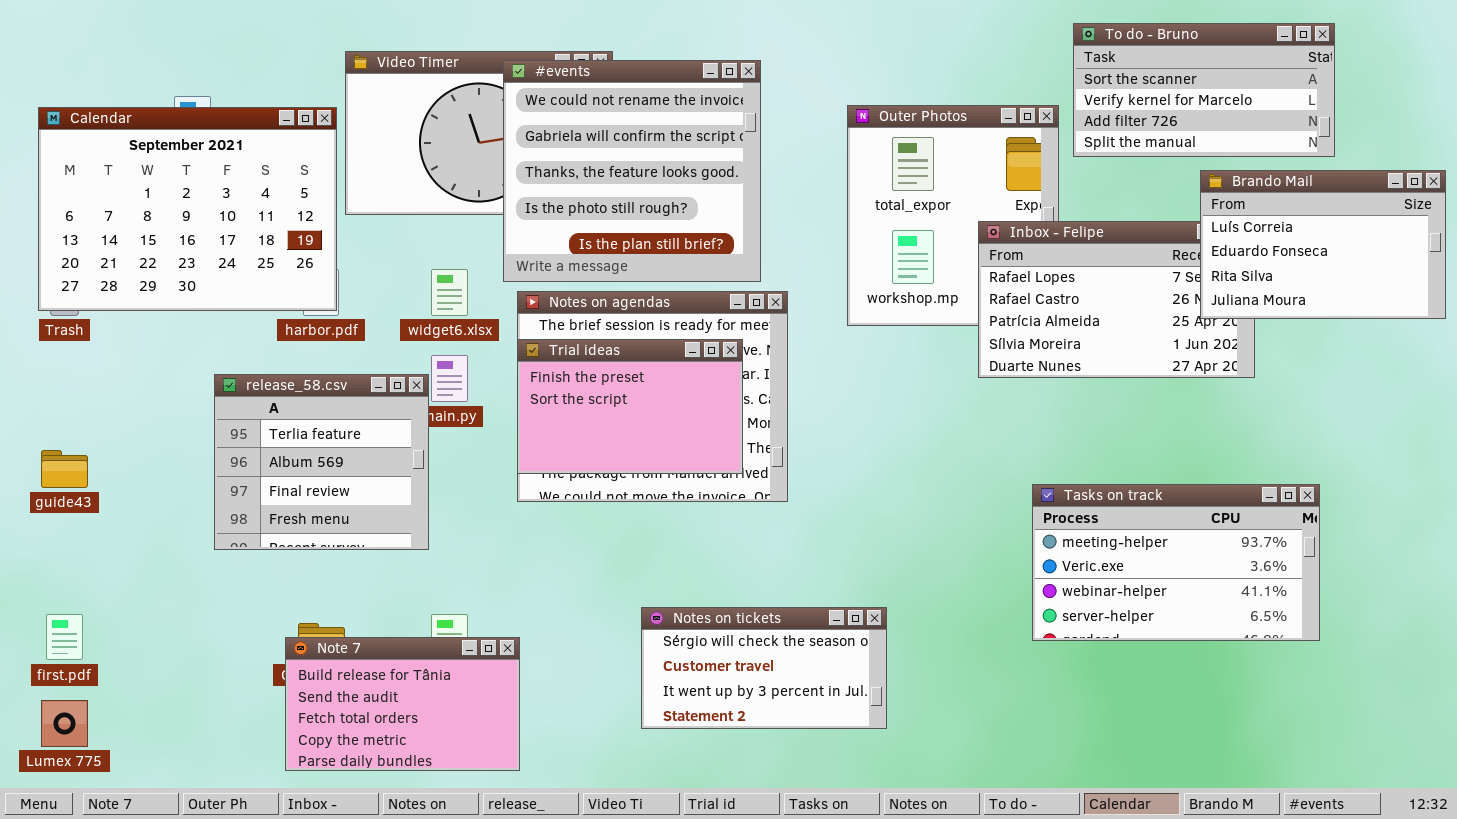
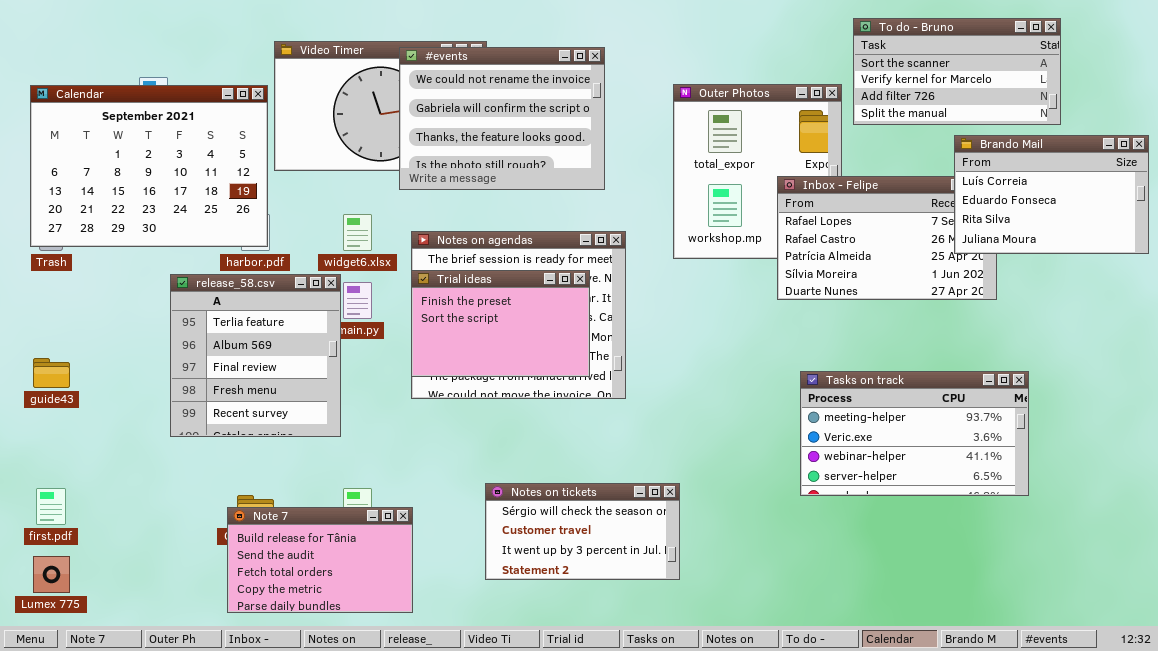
#events: [503,60,761,282] -> [399,47,605,190], resized
release_58.csv: [214,374,429,550] -> [170,274,341,437], resized
Tasks on track: [1032,484,1320,641] -> [800,371,1029,496], moved
Notes on tickets: [641,607,887,729] -> [485,483,680,580], moved

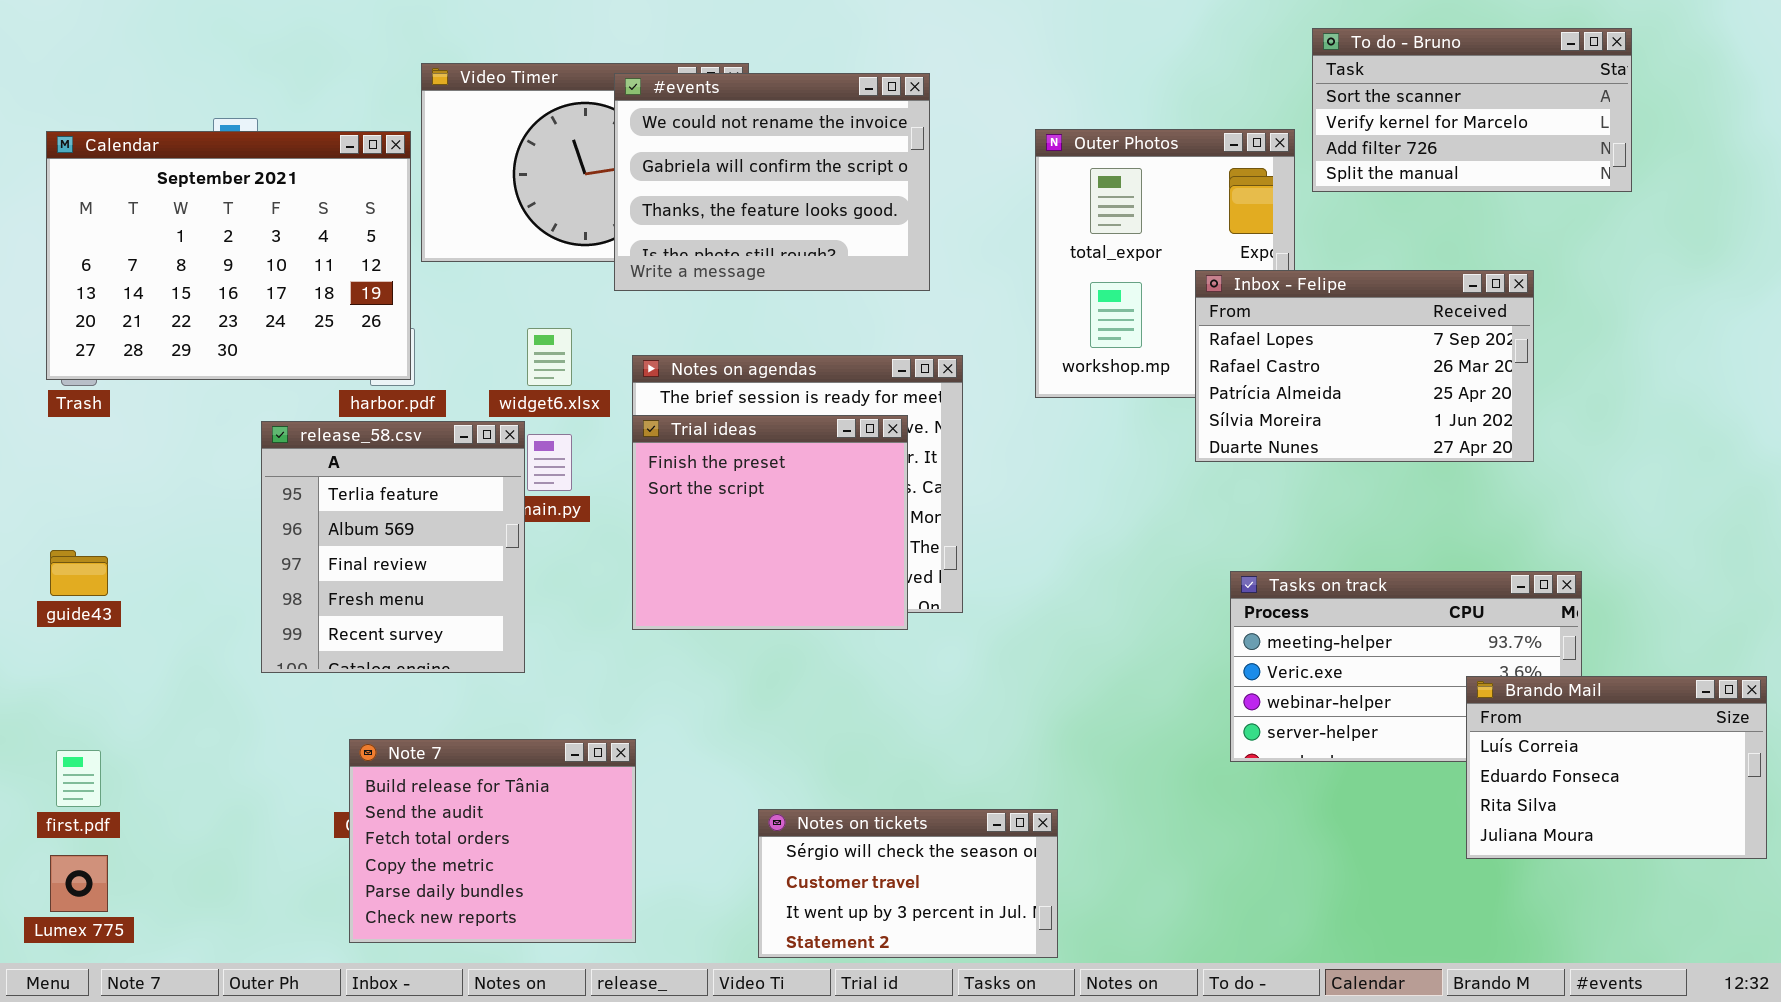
Brando Mail: [954,135,1149,254] -> [1466,676,1767,859], moved
Trial ideas: [411,270,590,377] -> [632,415,908,630], resized
Notes on tickets: [485,483,680,580] -> [758,809,1058,958], moved
Note 7: [227,507,413,613] -> [349,739,636,943], resized

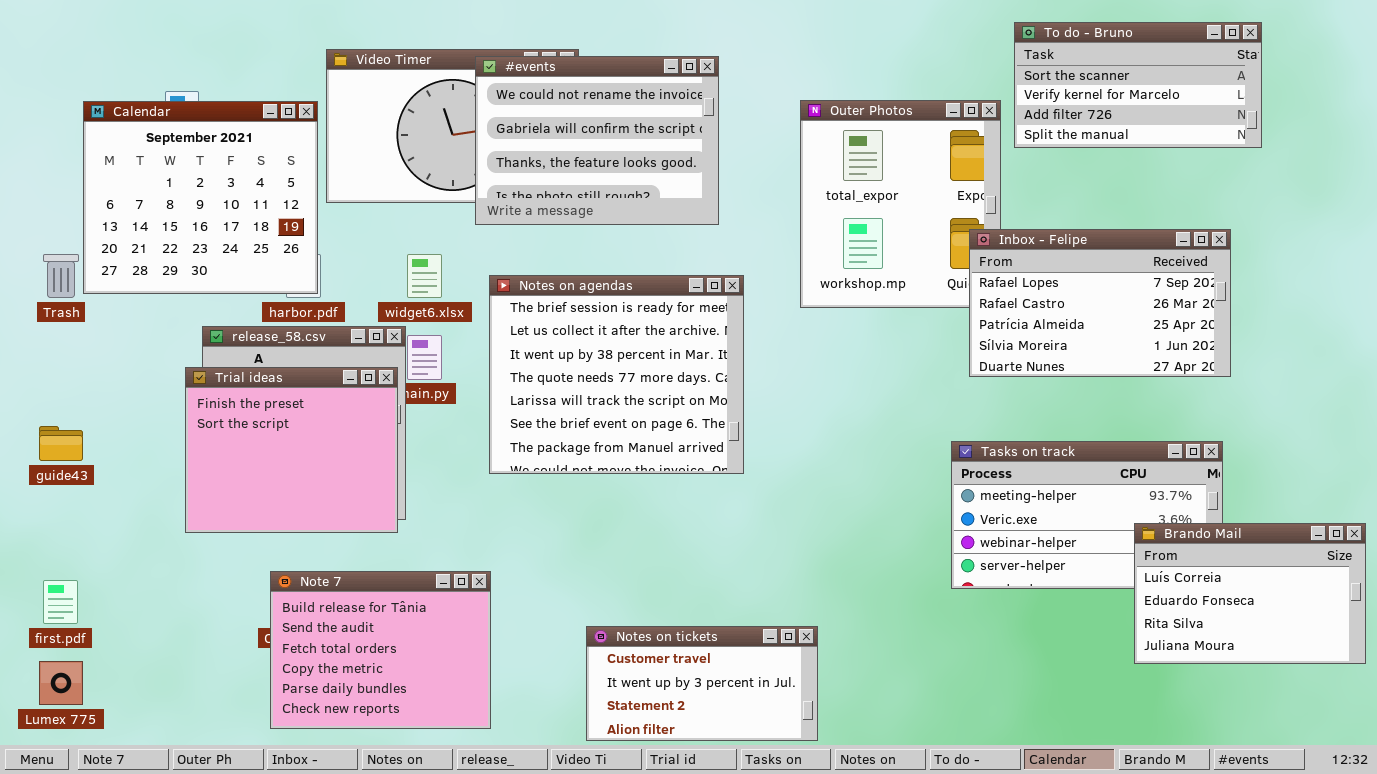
Calendar: [46,131,411,380] -> [83,101,318,294], resized
Inbox - Felipe: [1195,270,1534,462] -> [969,229,1231,377], moved
Trial ideas: [632,415,908,630] -> [185,367,398,533], moved
Notes on tickets: [758,809,1058,958] -> [586,626,818,741], scrolled down 1 row

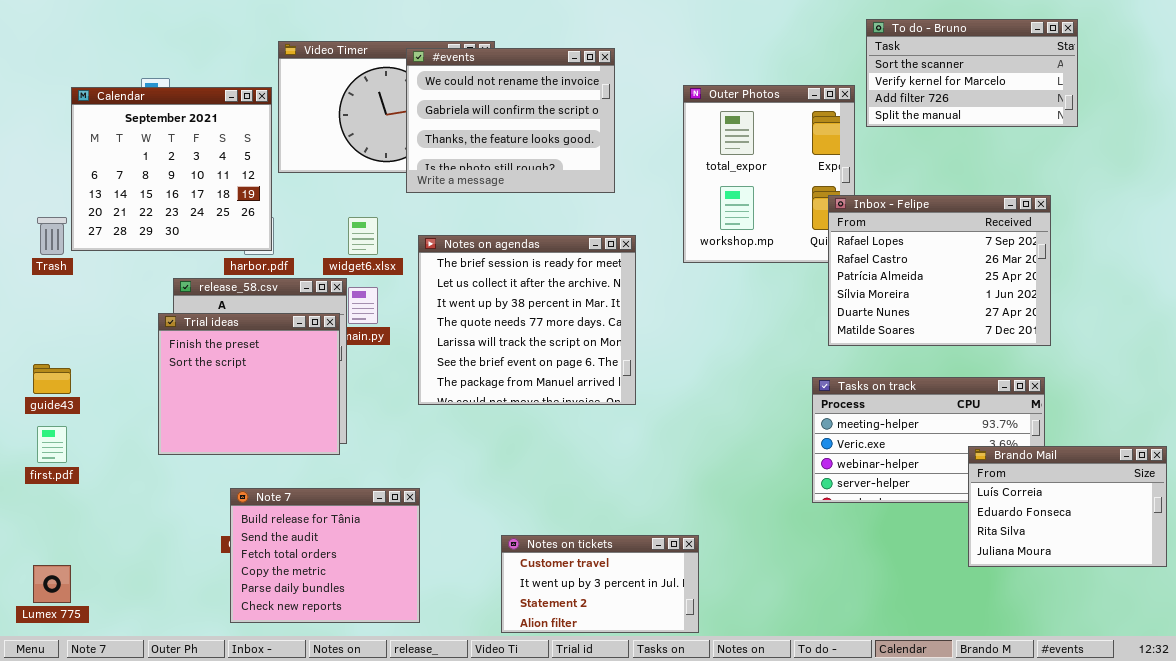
Inbox - Felipe: [969,229,1231,377] -> [828,195,1051,346], resized
first.pdf: [43,580,78,624] -> [37,426,67,463], moved

